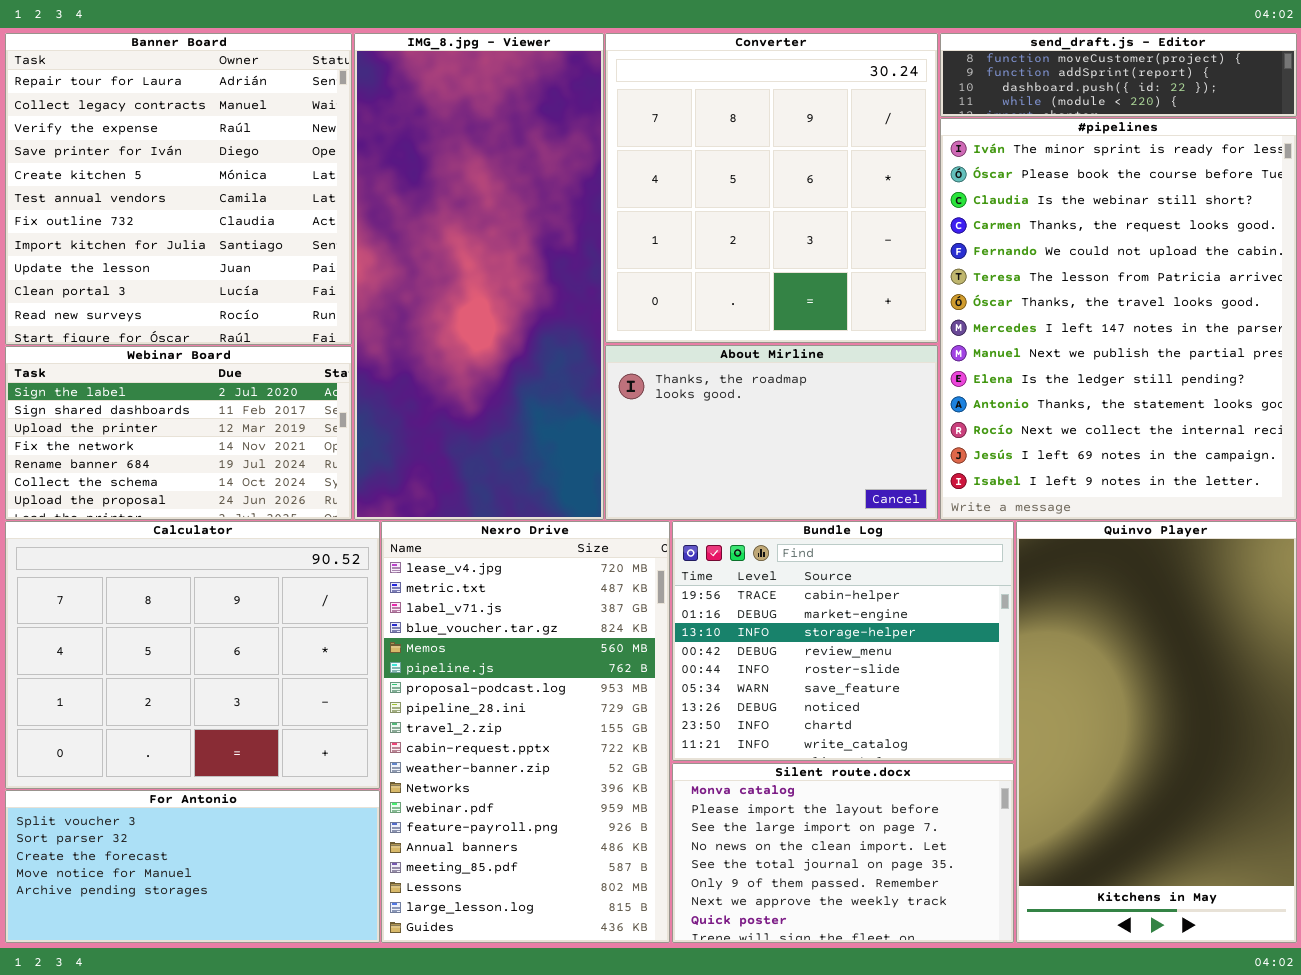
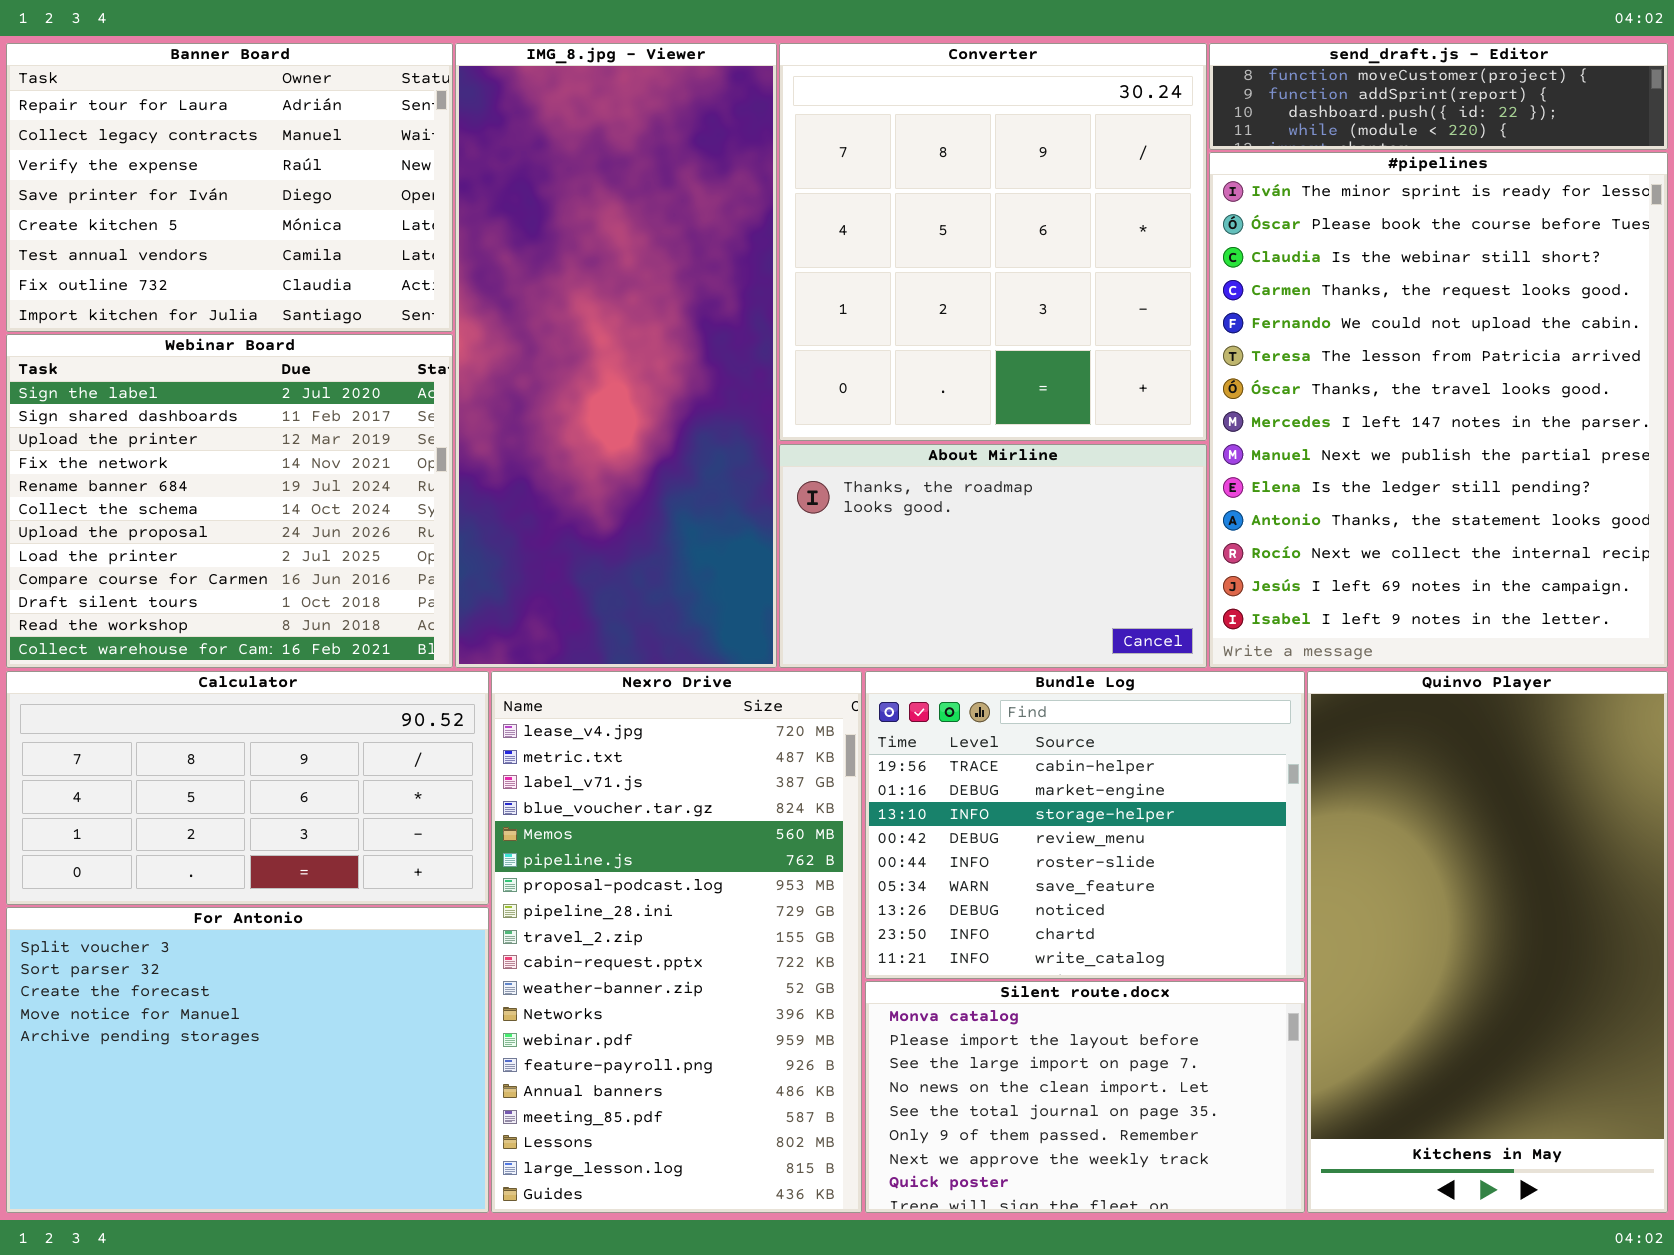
Banner Board: [5,33,352,345] -> [6,43,453,332], resized
Webinar Board: [5,346,352,520] -> [6,334,453,668], resized
Calculator: [5,521,380,789] -> [6,671,489,905], resized
For Antonio: [5,790,380,943] -> [6,907,489,1213], resized

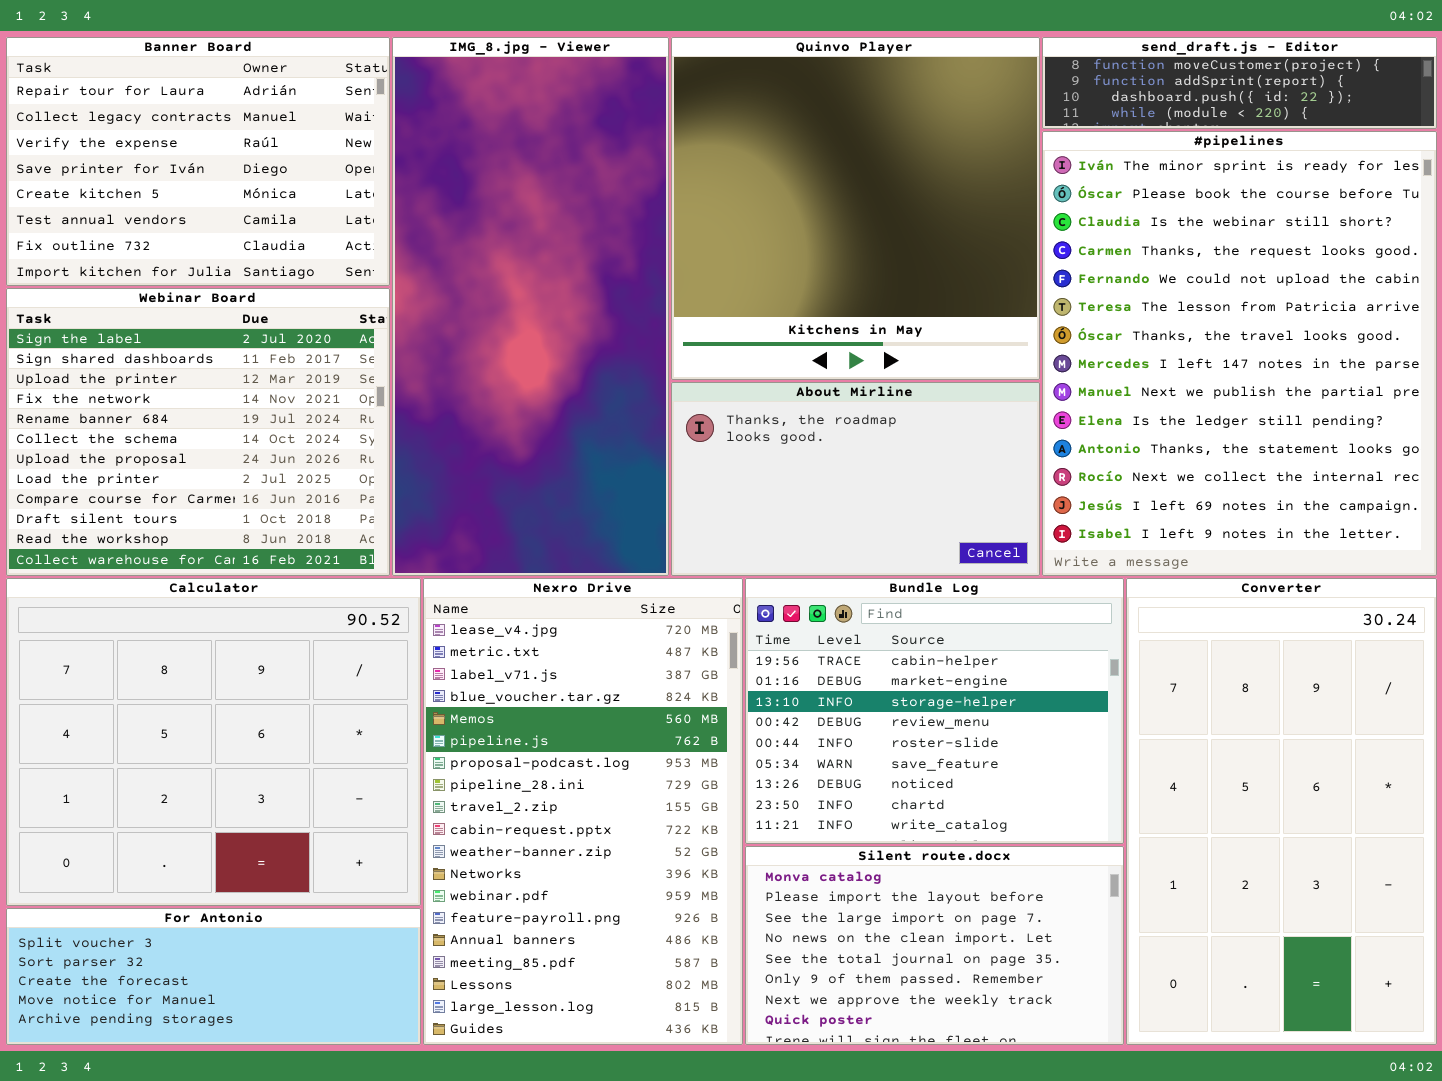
Converter: [779,43,1207,441] -> [1126,578,1437,1045], moved, resized
Calculator: [6,671,489,905] -> [6,578,421,906], resized
Quinvo Player: [1307,671,1668,1213] -> [671,37,1040,380], moved, resized
For Antonio: [6,907,489,1213] -> [6,908,421,1045], resized

